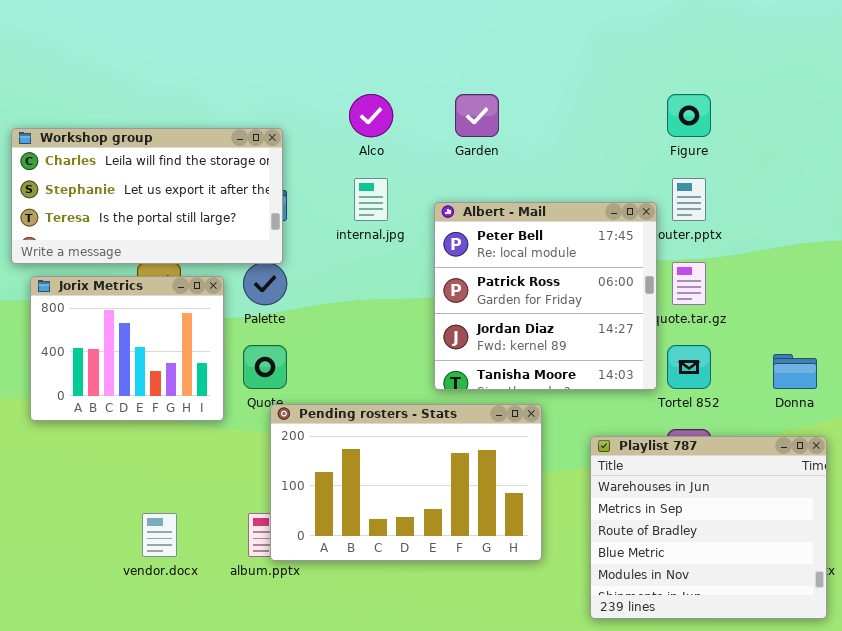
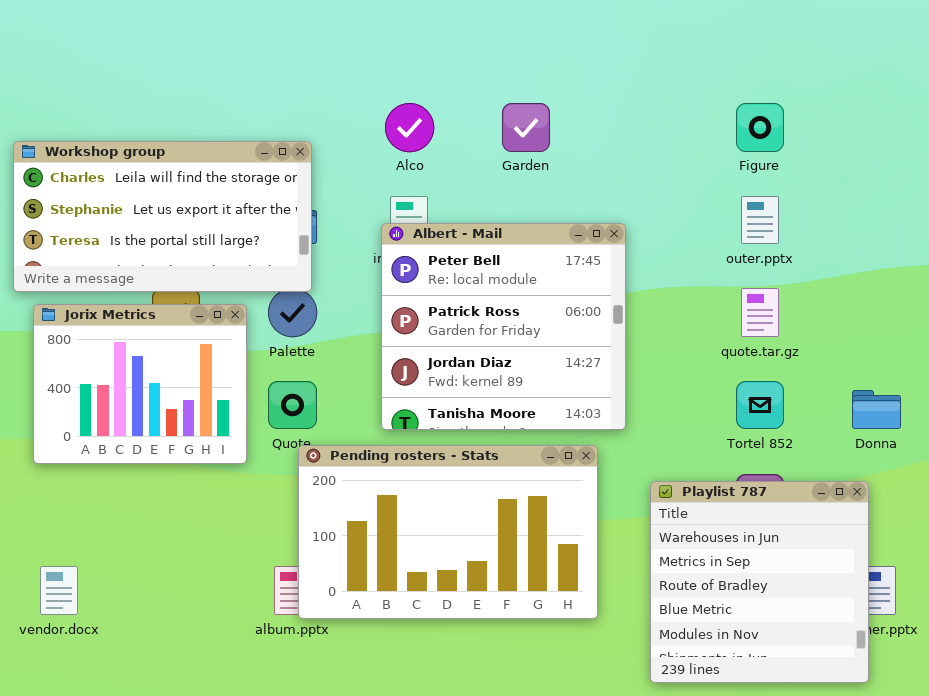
Albert - Mail: [434,202,657,390] -> [381,223,626,430], moved
Playlist 787: [590,436,827,619] -> [650,481,869,683], resized
vendor.docx: [142,513,177,557] -> [40,566,78,615], moved

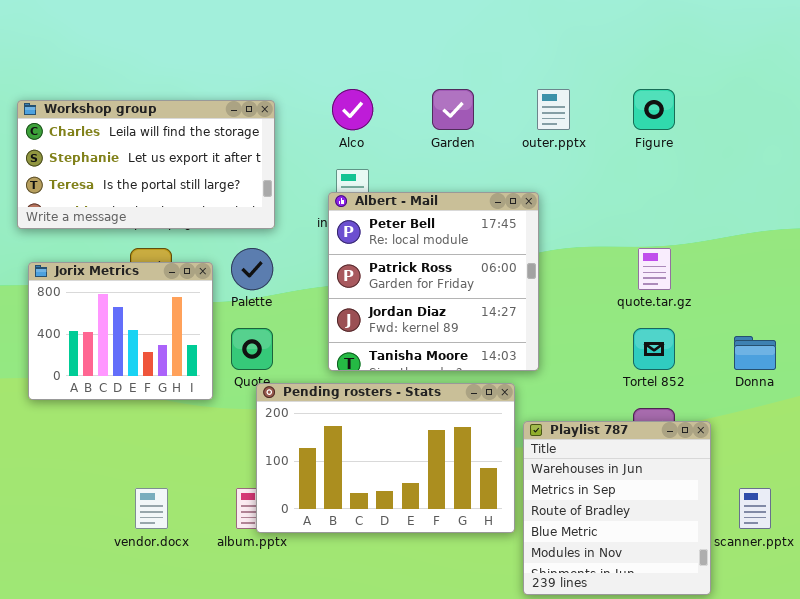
Workshop group: [13,141,312,292] -> [17,100,275,229], moved
outer.pptx: [741,196,779,244] -> [537,89,570,130], moved
Playlist 787: [650,481,869,683] -> [523,421,711,595], moved
vendor.docx: [40,566,78,615] -> [135,488,168,529], moved

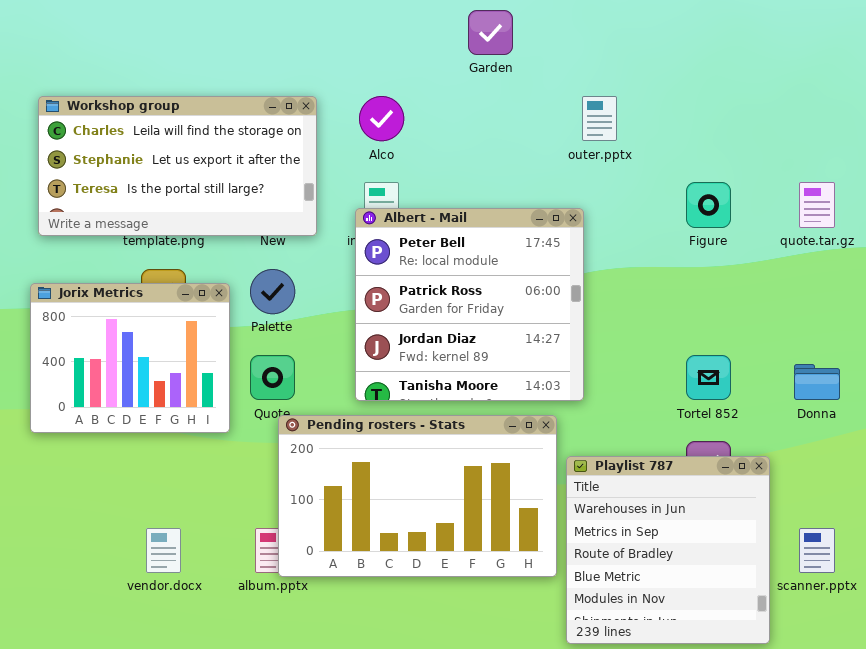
Garden: [432,89,474,130] -> [468,10,513,55], moved
Figure: [633,89,675,130] -> [686,182,731,228], moved
Workshop group: [17,100,275,229] -> [38,96,317,236], moved
quote.tar.gz: [638,248,671,290] -> [799,182,835,228], moved

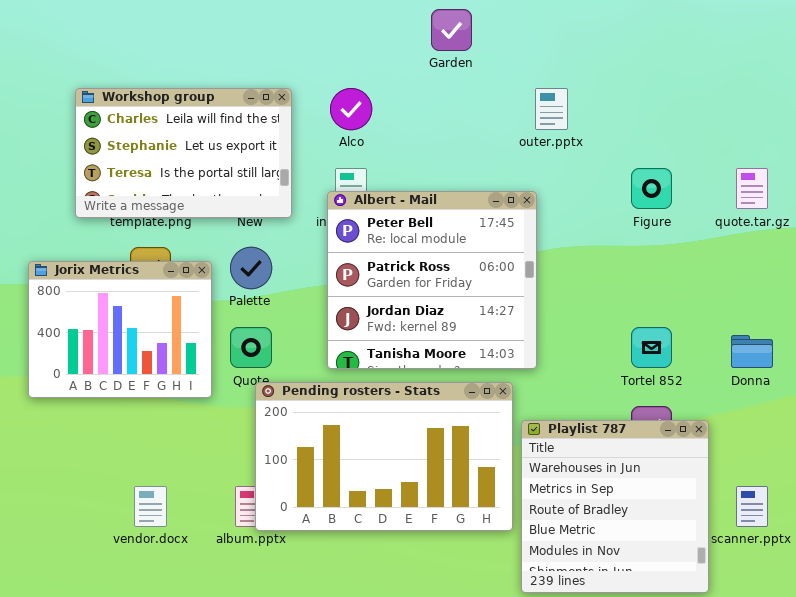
Workshop group: [38,96,317,236] -> [75,88,292,218], resized

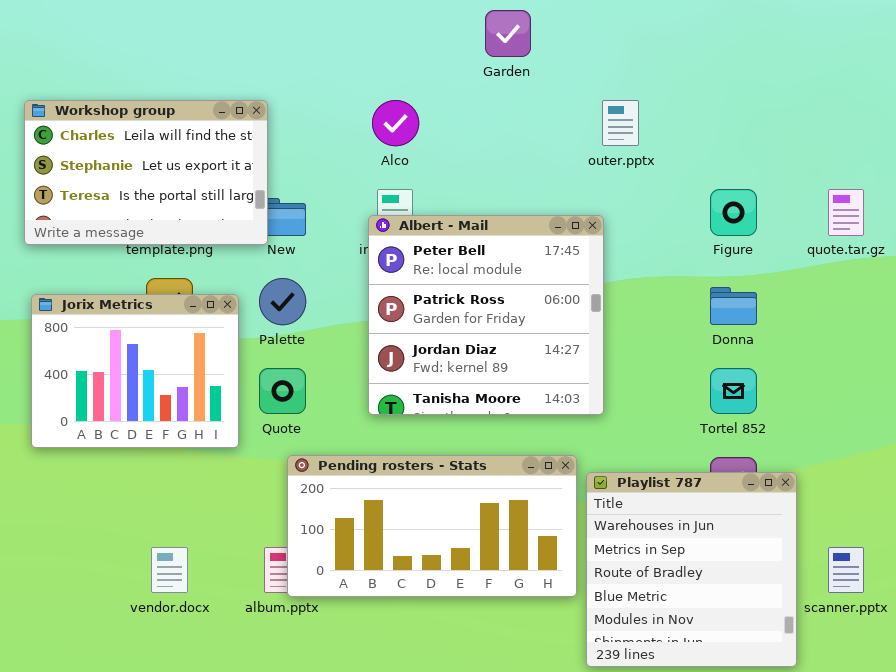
Workshop group: [75,88,292,218] -> [24,100,268,245], moved
Donna: [731,335,773,368] -> [710,287,757,325], moved
Pending rosters - Stats: [255,382,513,531] -> [287,455,577,597], resized

